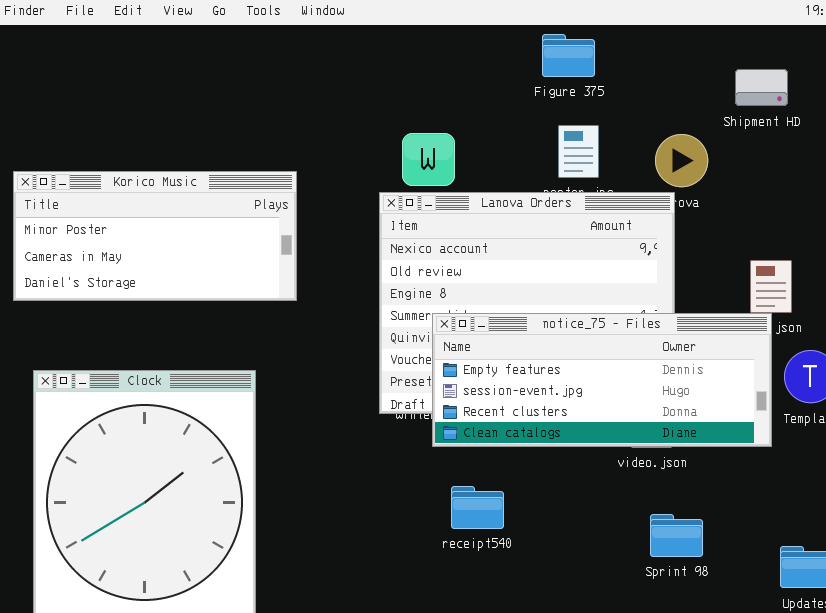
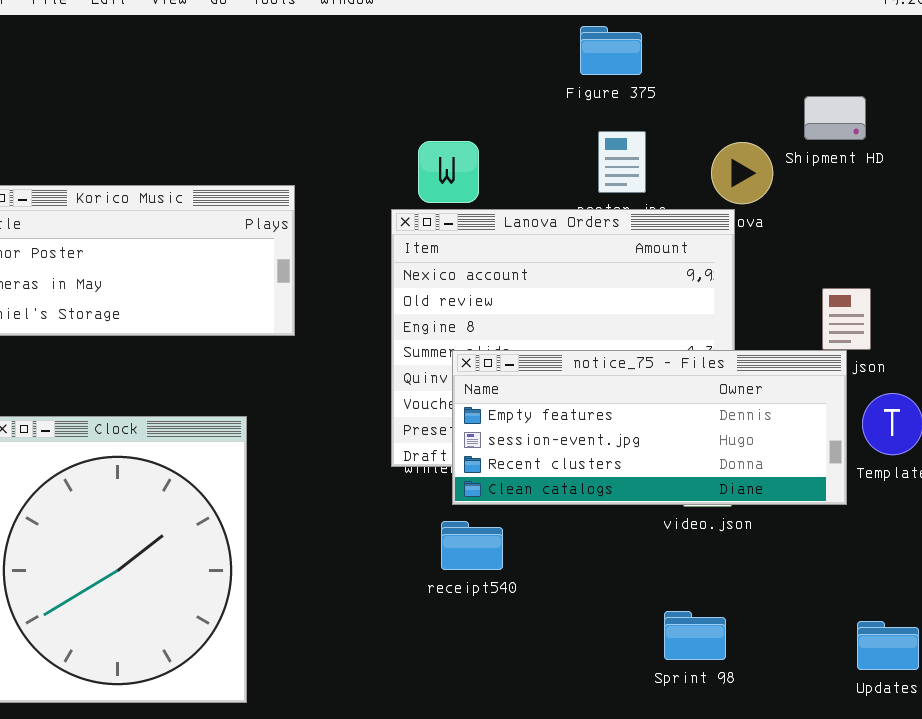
Shipment HD: [735,69,788,106] -> [804,96,866,140], moved
receipt540: [451,486,504,529] -> [441,521,503,570], moved
Sprint 98: [650,514,703,557] -> [664,611,726,660], moved

